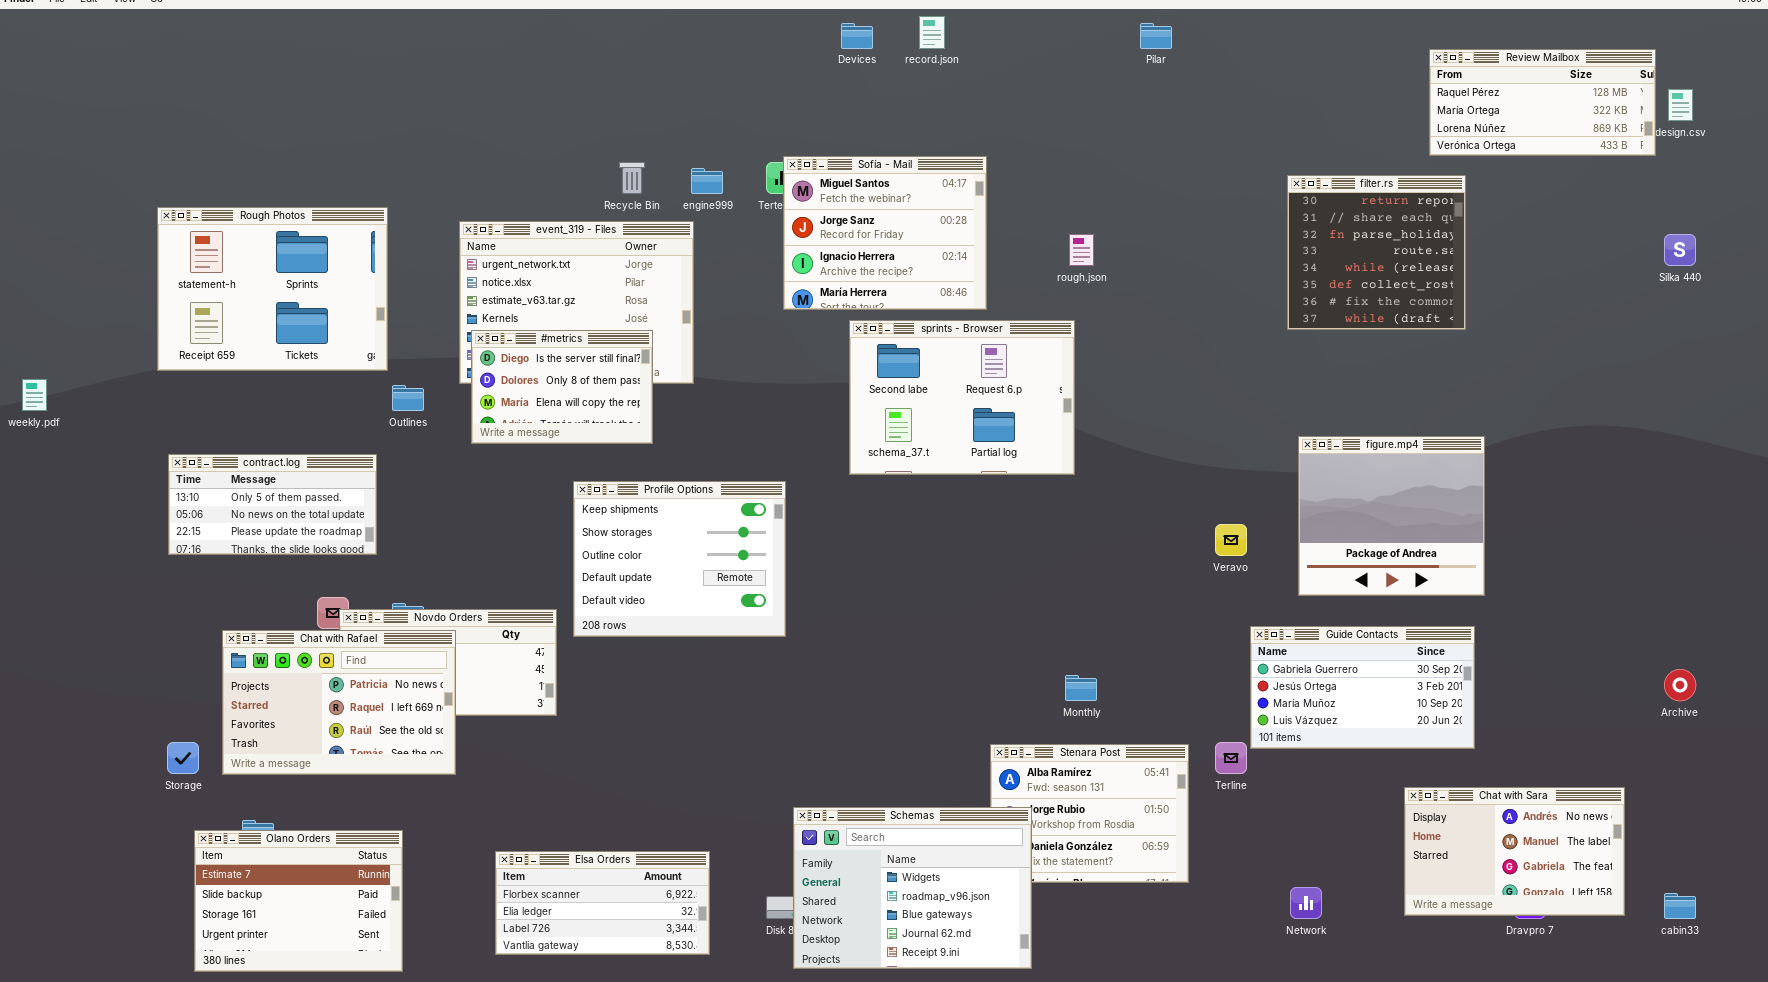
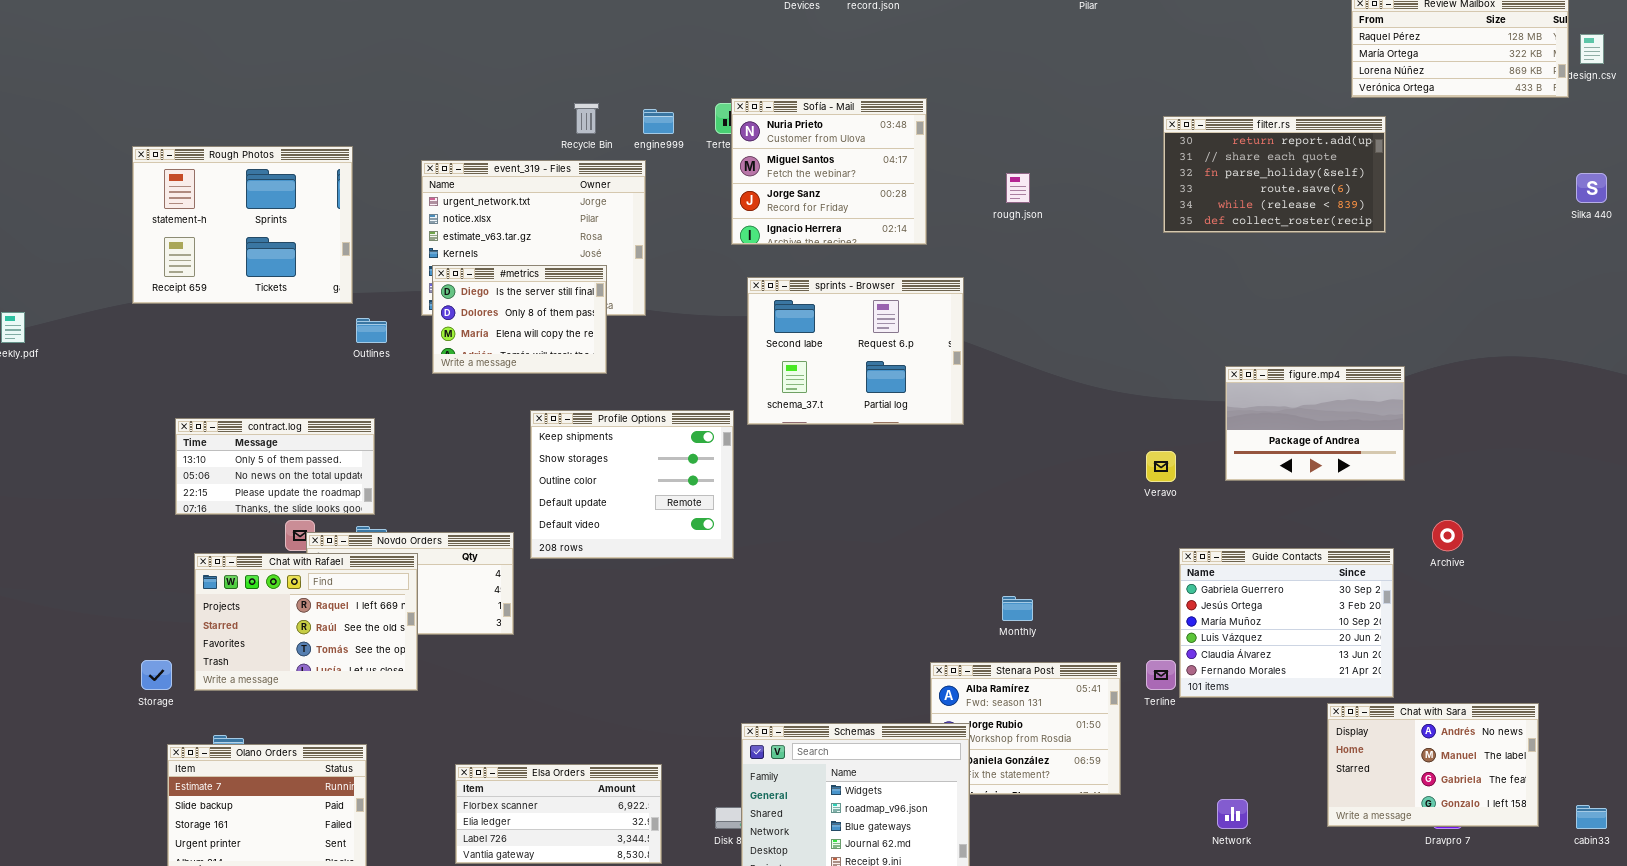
Sofía - Mail: [783,156,987,310] -> [731,98,927,245], scrolled up 1 row
filter.rs: [1287,175,1466,330] -> [1163,116,1386,233], resized
sprints - Browser: [849,320,1075,475] -> [747,277,964,425], moved
figure.mp4: [1298,436,1485,596] -> [1225,366,1405,481], resized
contract.log: [168,454,377,555] -> [175,418,375,515], moved
Guide Contacts: [1250,626,1475,749] -> [1179,548,1394,698], resized
Chat with Rafael: [222,630,456,775] -> [194,553,418,691], scrolled down 1 row
Archive: [1664,669,1696,701] -> [1432,520,1463,551], moved

